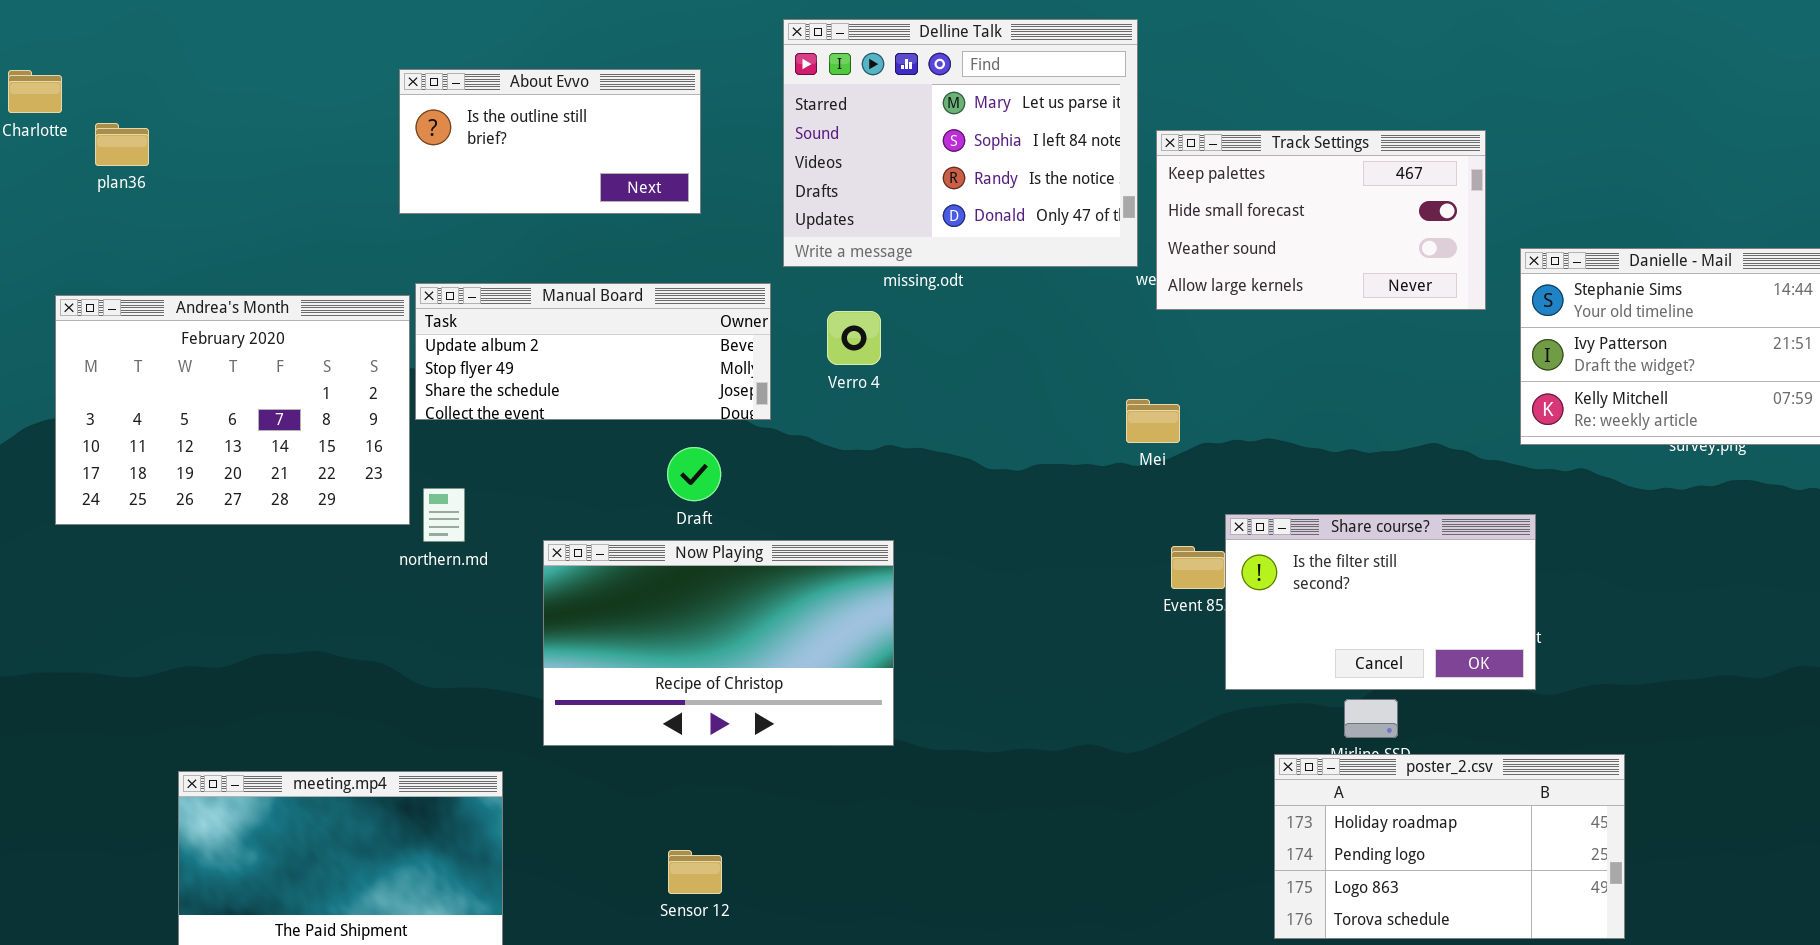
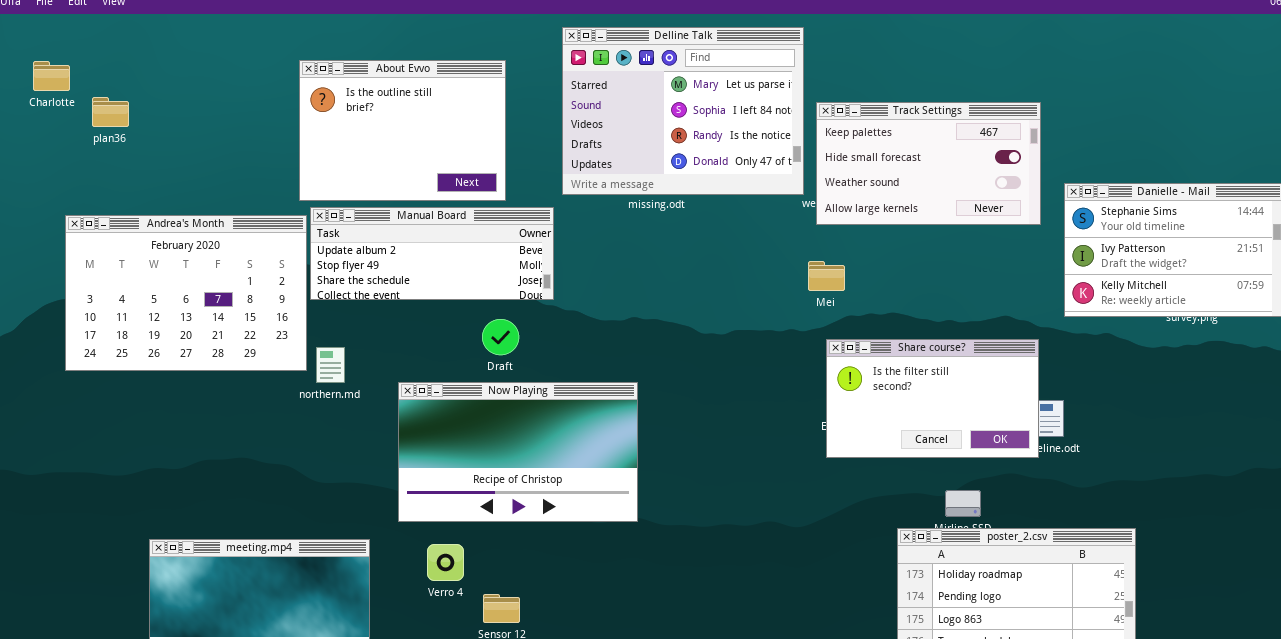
About Evvo: [399,69,701,214] -> [299,60,506,201], resized
Verro 4: [827,311,881,365] -> [427,544,464,581], moved
Mei: [1126,399,1180,443] -> [808,261,845,291], moved
Share course?: [1225,514,1536,690] -> [826,339,1039,458], moved

